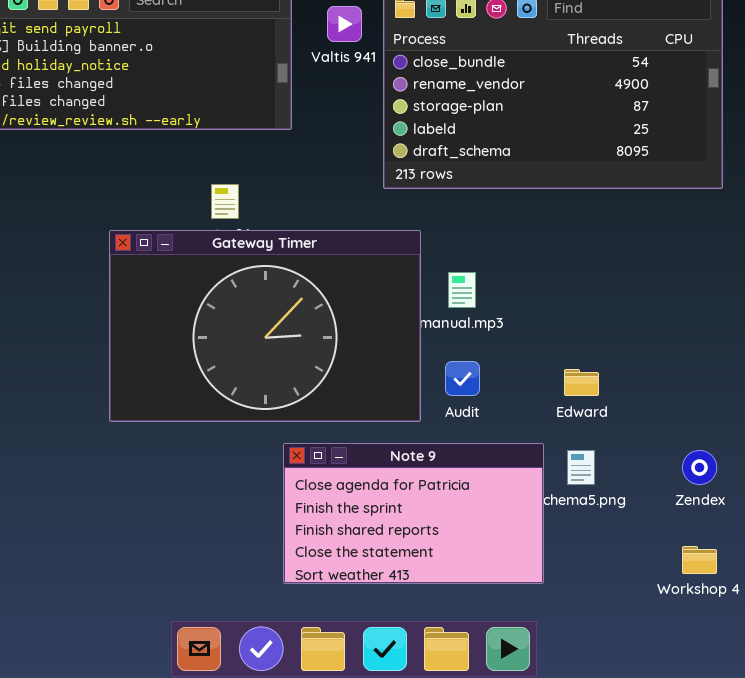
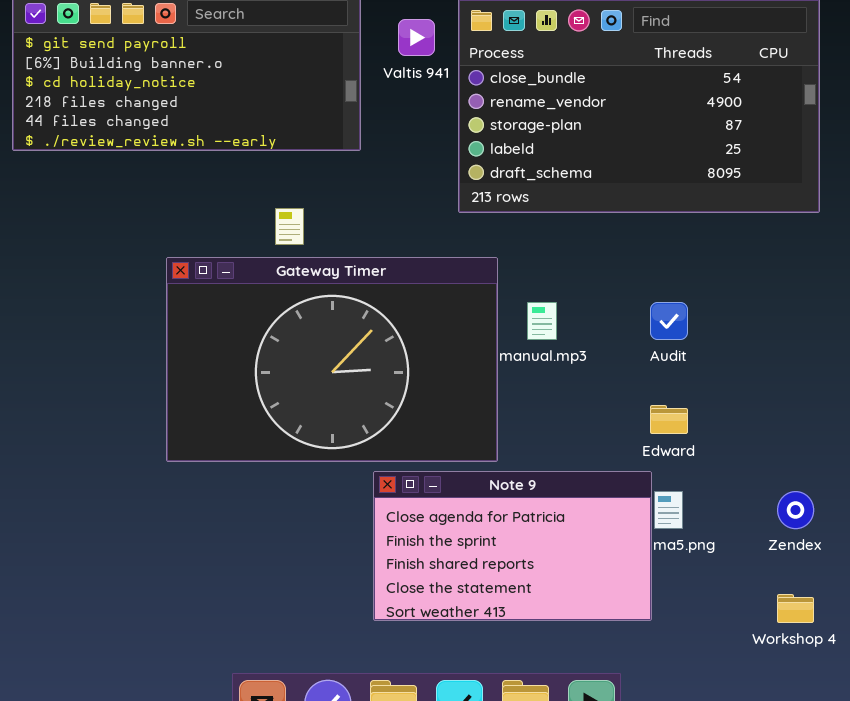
Audit: [445,361,480,396] -> [650,302,688,340], moved
Note 9: [283,443,544,584] -> [373,471,652,621], moved

